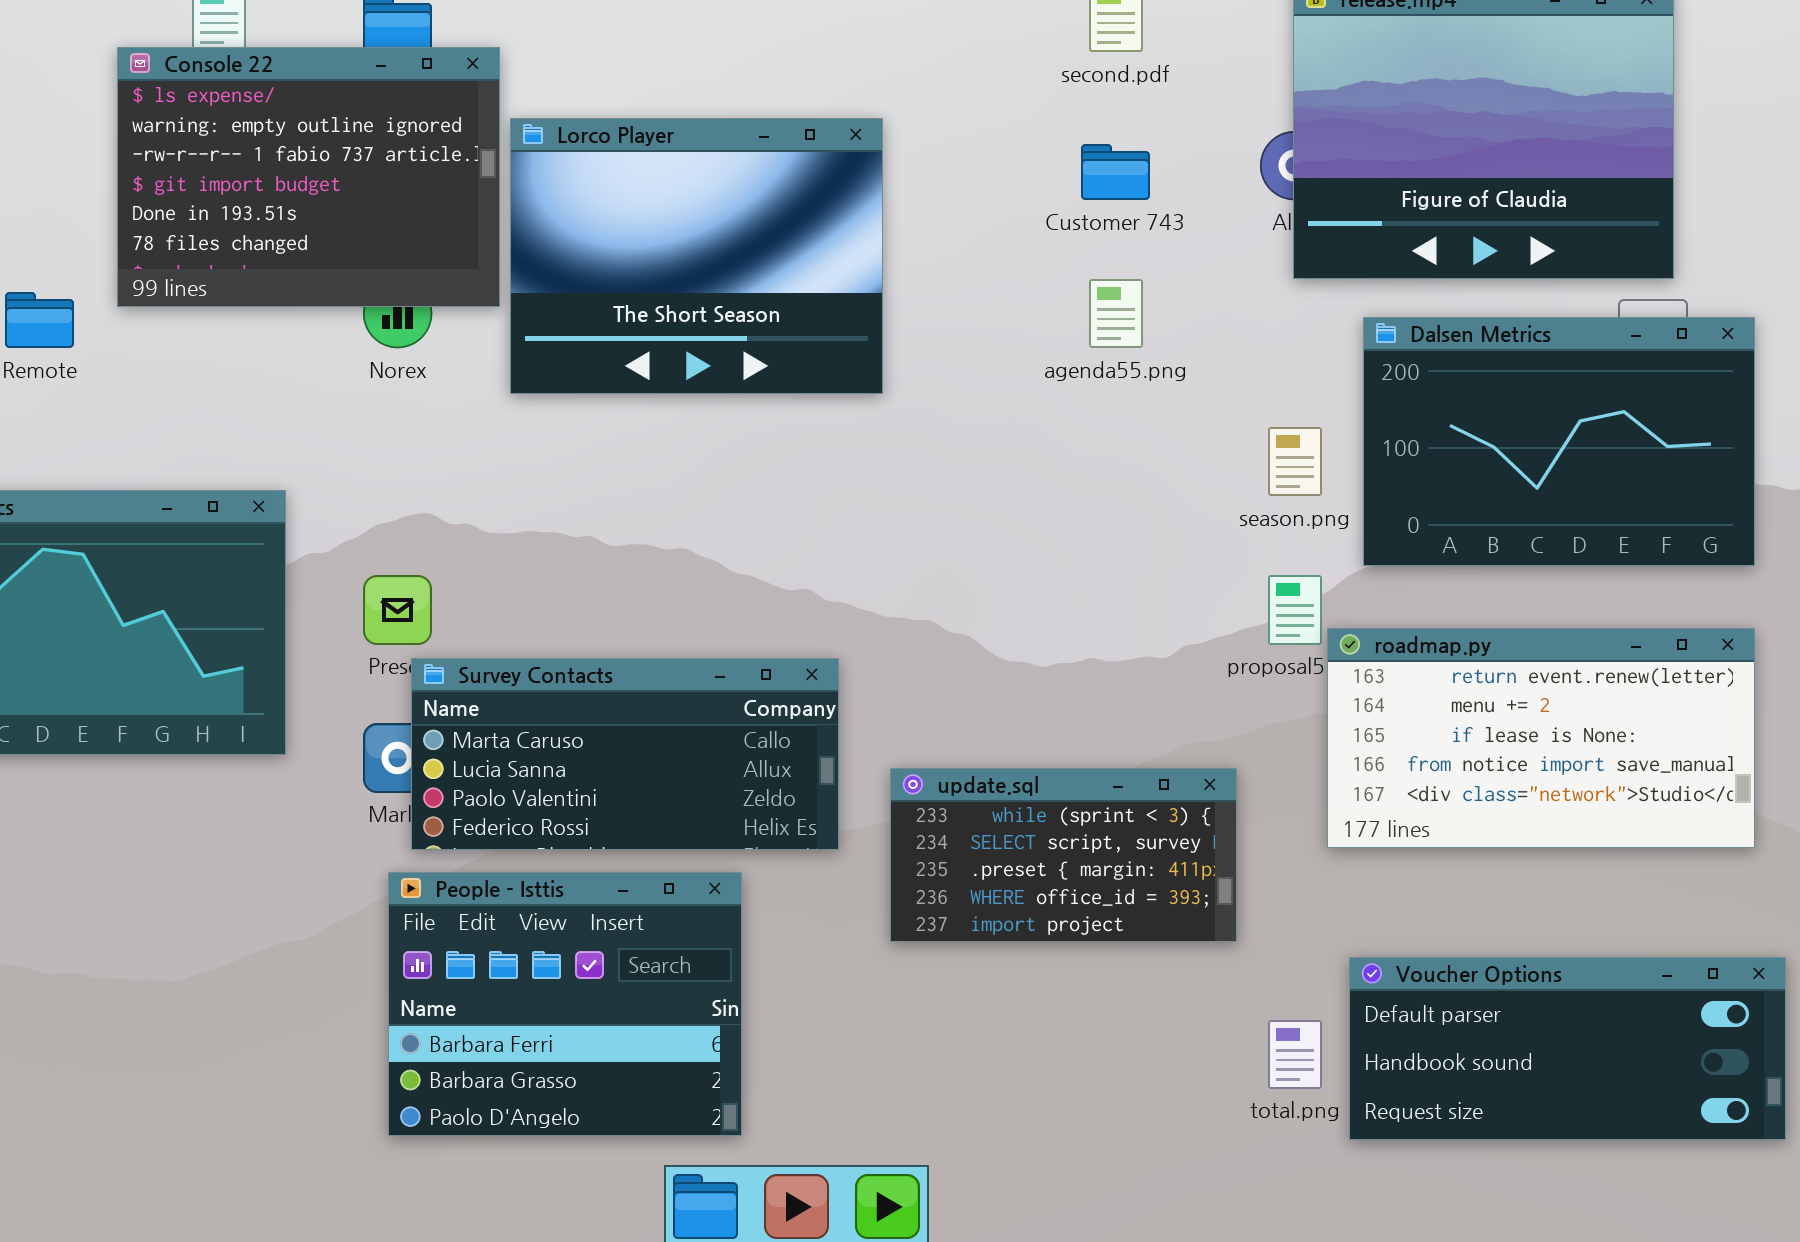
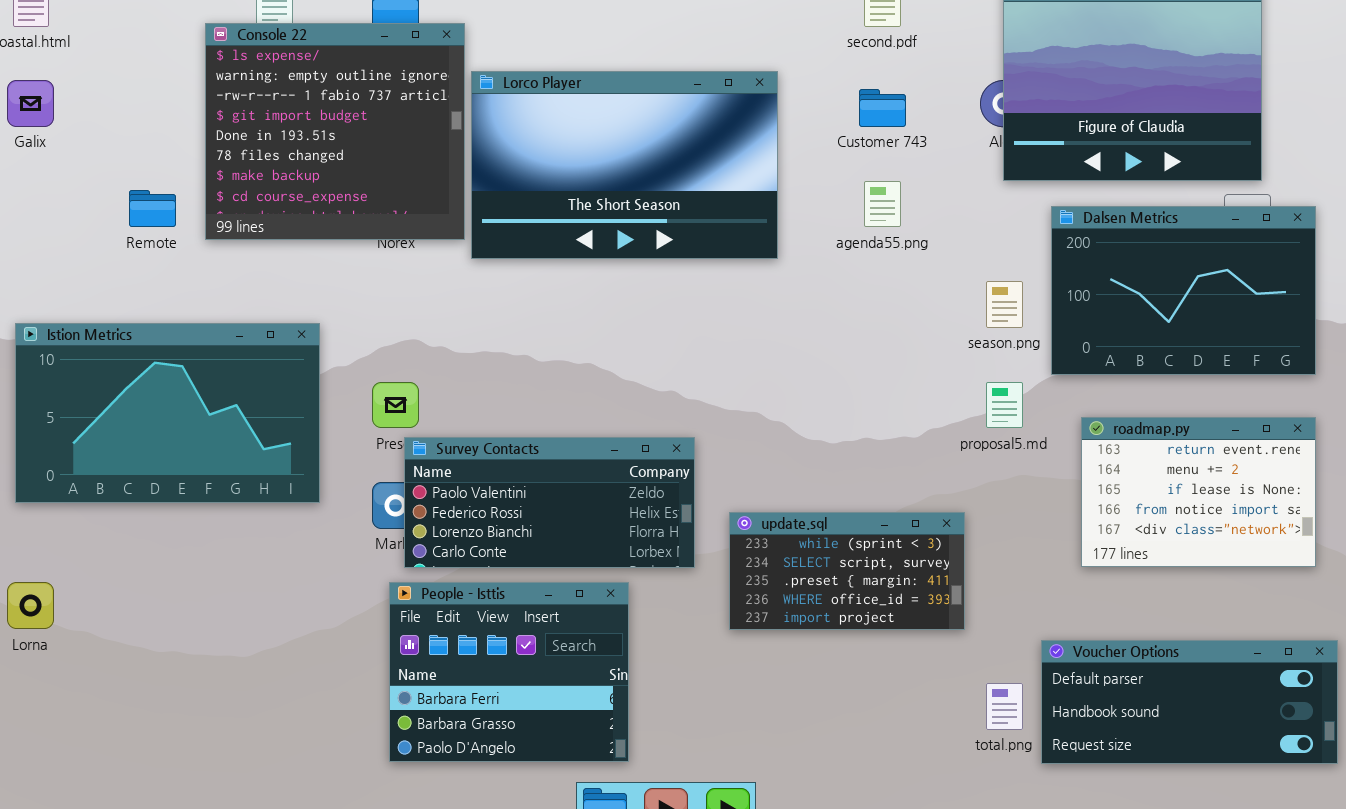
Console 22: [117,47,500,307] -> [205,23,465,240], resized
Lorco Player: [510,118,883,394] -> [471,71,778,259], resized
roadmap.py: [1327,628,1755,848] -> [1081,417,1316,567], resized
Survey Contacts: [411,658,839,850] -> [404,437,695,568], scrolled down 2 rows

